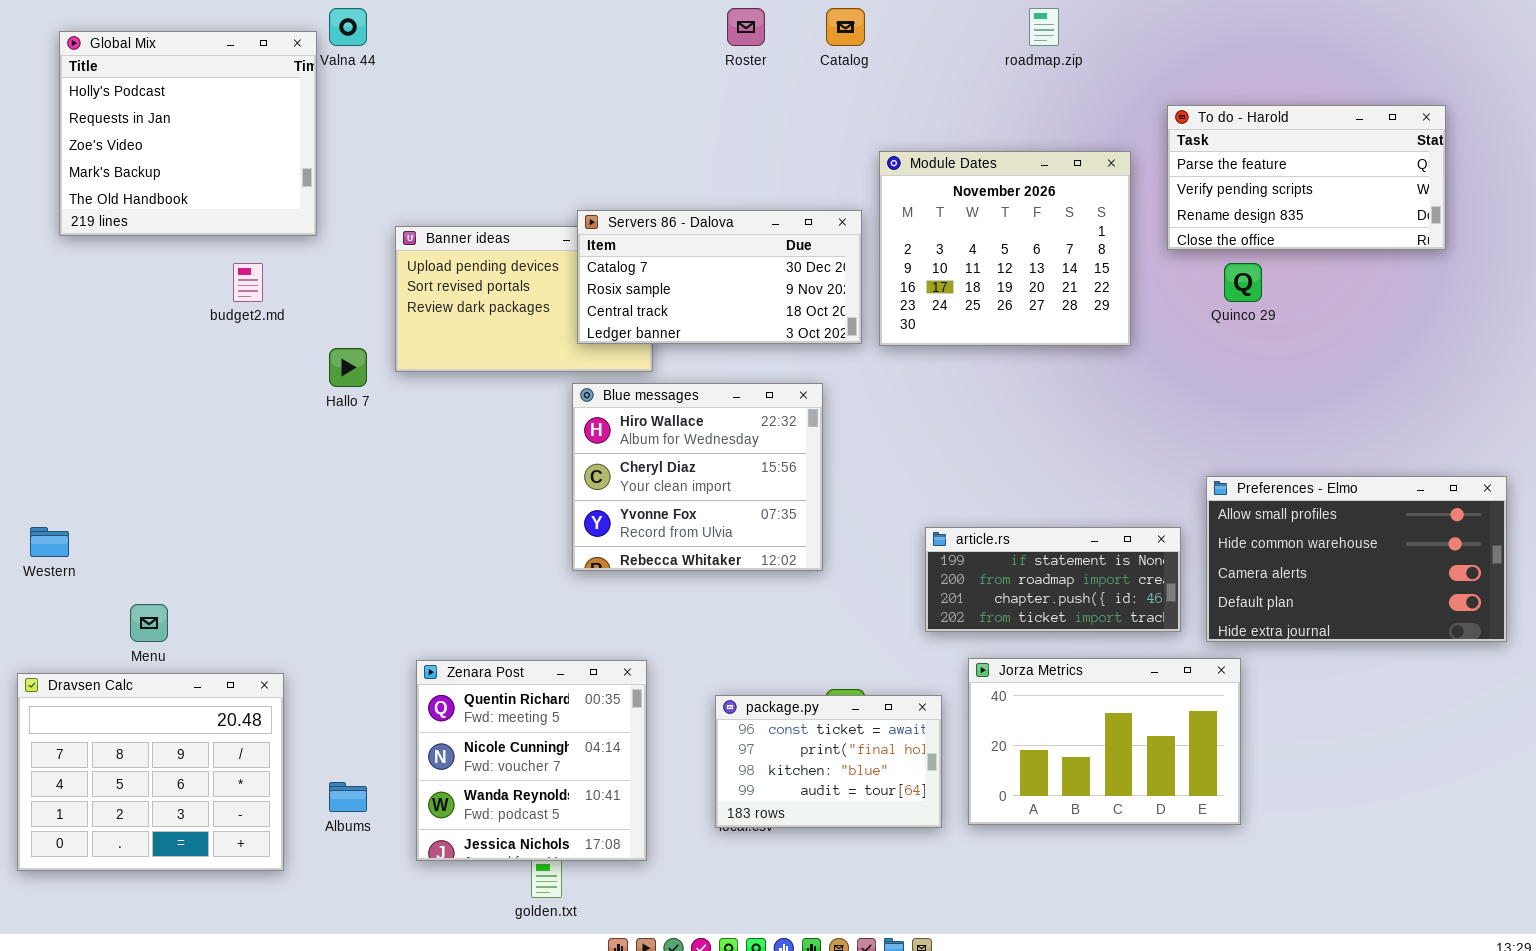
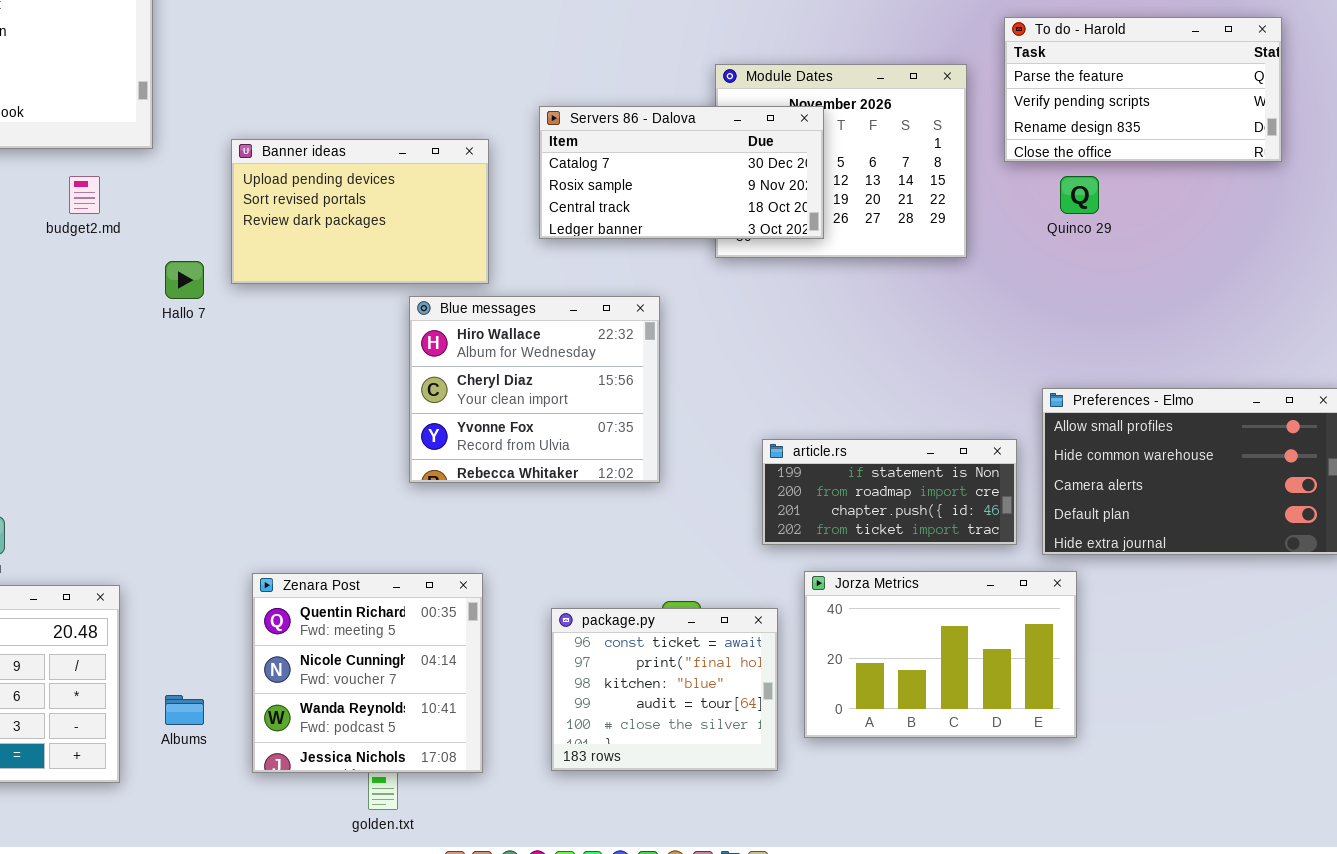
Servers 86 - Dalova: [577,210,862,344] -> [539,106,824,239], moved
package.py: [715,695,942,828] -> [551,608,778,771], resized

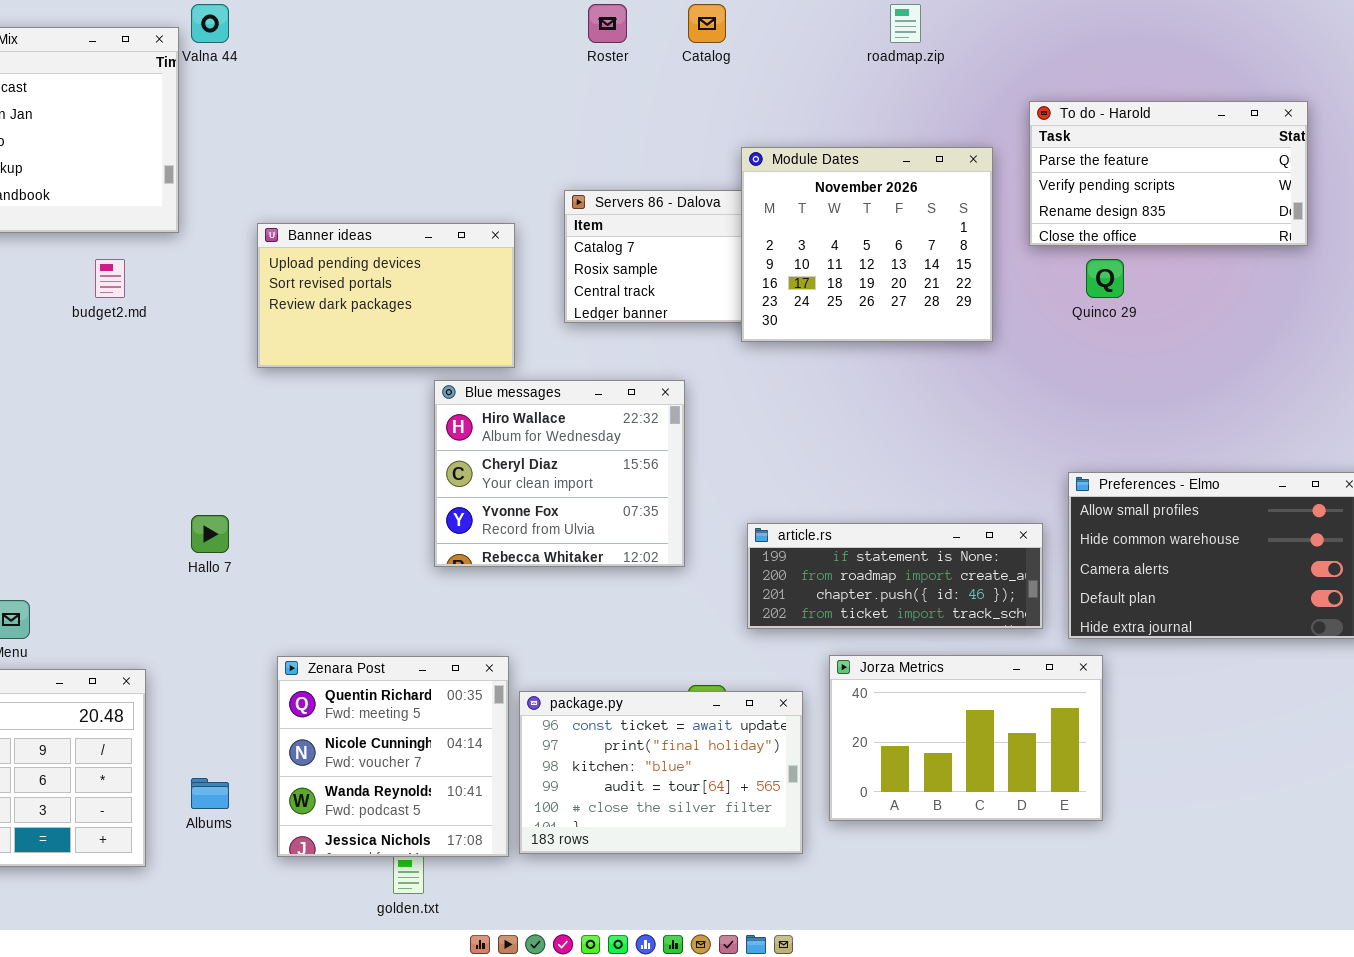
Module Dates: [715,64,967,258] -> [741,147,993,342], raised
Hallo 7: [165,261,204,299] -> [191,515,229,553], moved
article.rs: [762,439,1017,545] -> [747,523,1043,629], resized
package.py: [551,608,778,771] -> [519,691,803,854], resized

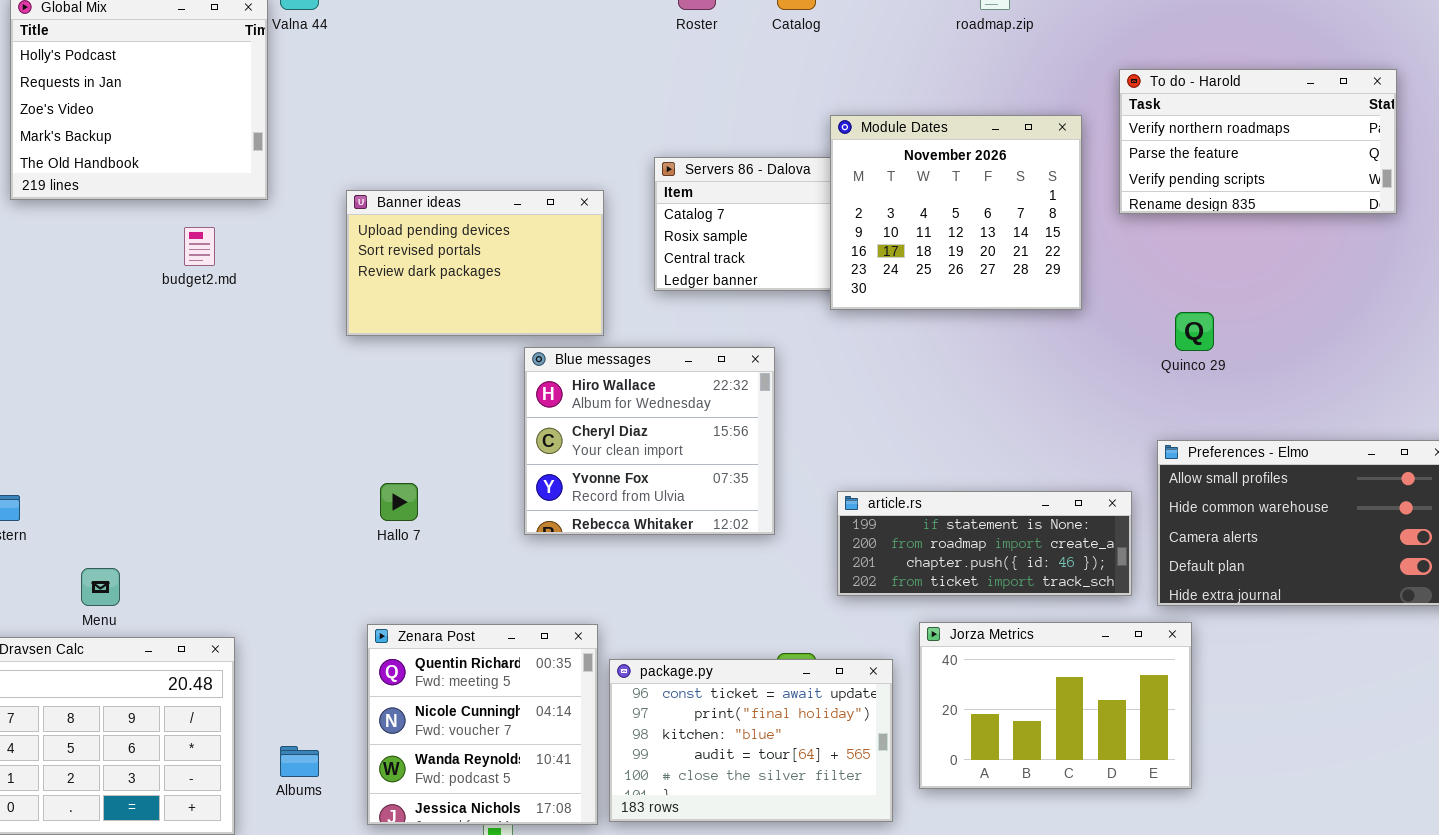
To do - Harold: [1029,101,1308,246] -> [1119,69,1397,214], scrolled up 1 row
Quinco 29: [1086,259,1124,298] -> [1175,312,1214,351], moved
Hallo 7: [191,515,229,553] -> [380,483,418,521], moved

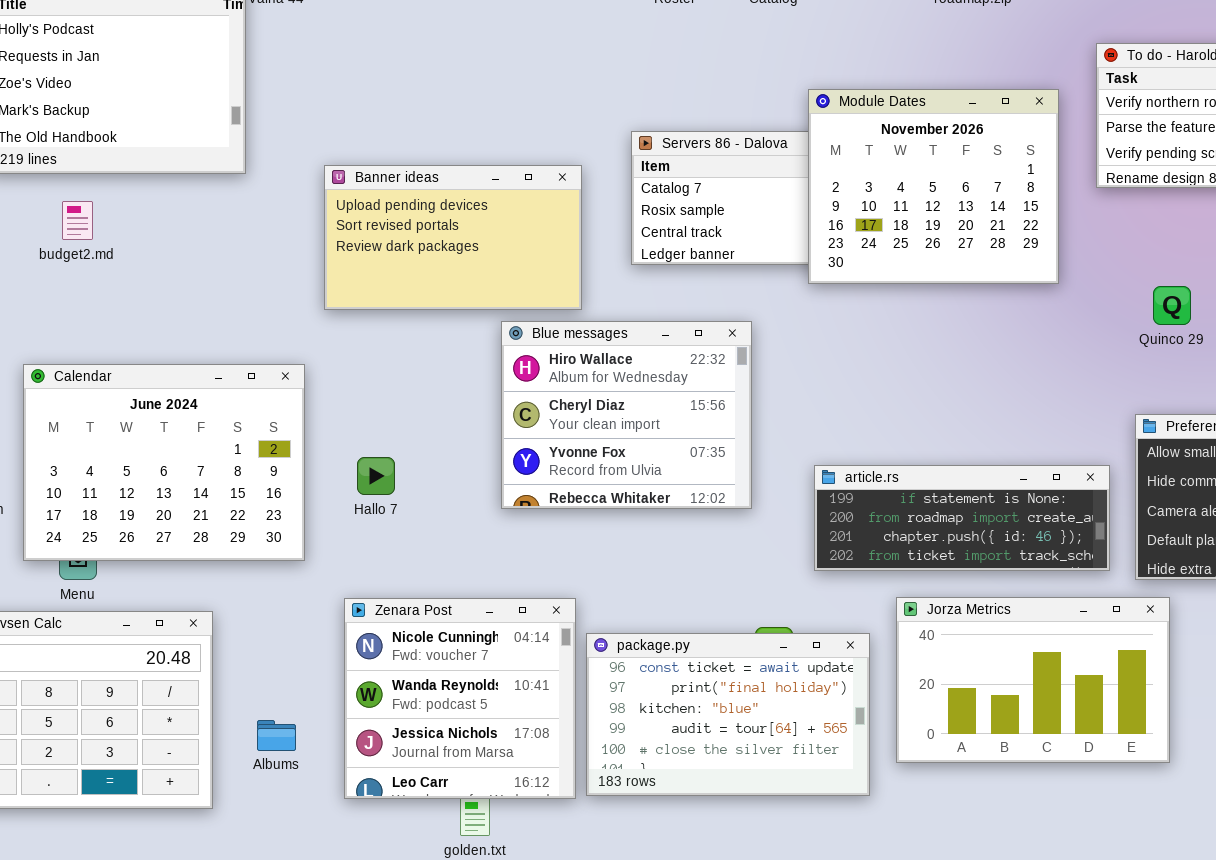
budget2.md: [184,227,215,266] -> [62,201,93,240], moved
Calendar: none -> [23,364,305,561], opened
Zenara Post: [367,624,598,825] -> [344,598,576,799], scrolled down 1 row

